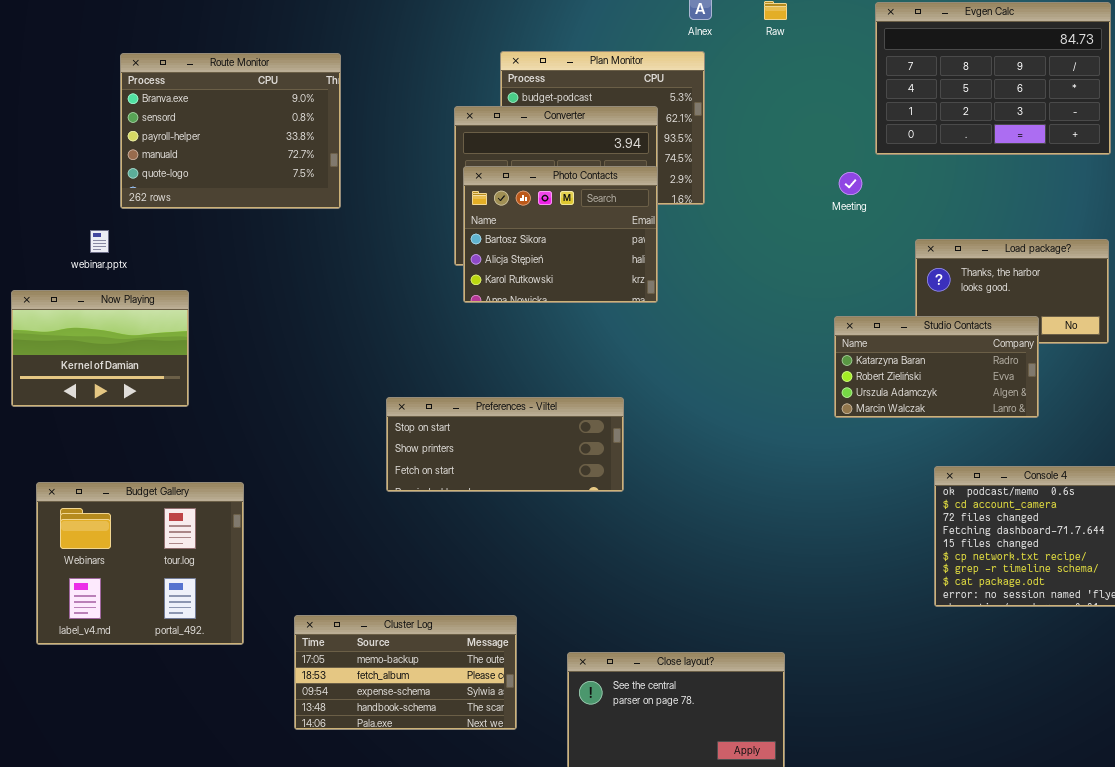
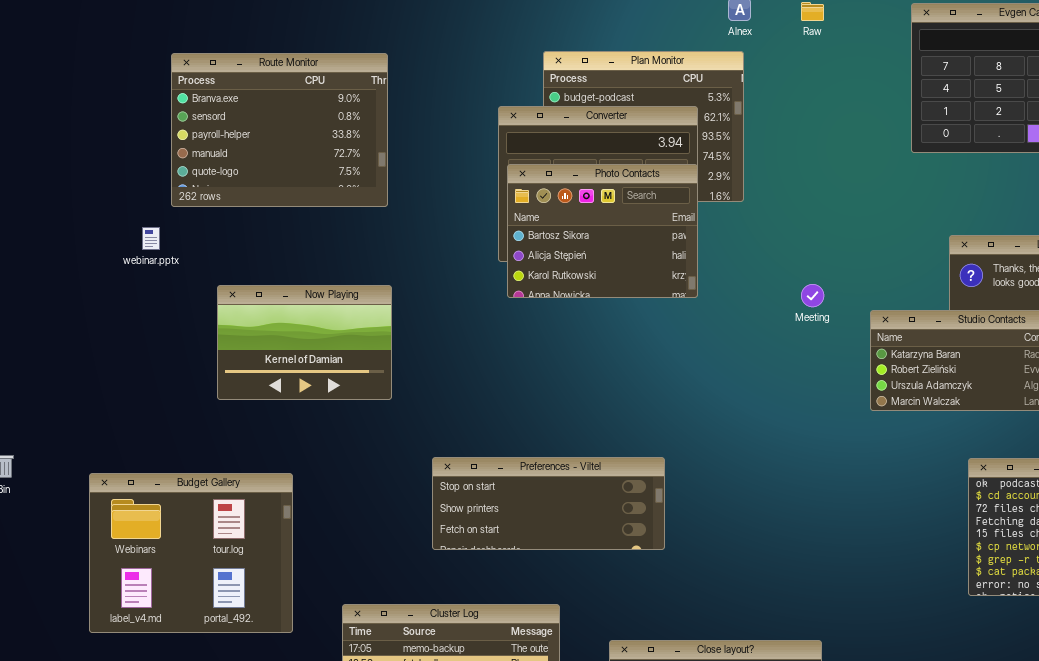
Meeting: [839,172,862,195] -> [801,284,824,307], moved
Now Playing: [11,290,189,407] -> [217,285,392,400], moved
Preferences - Viltel: [386,397,624,492] -> [432,457,665,550], moved

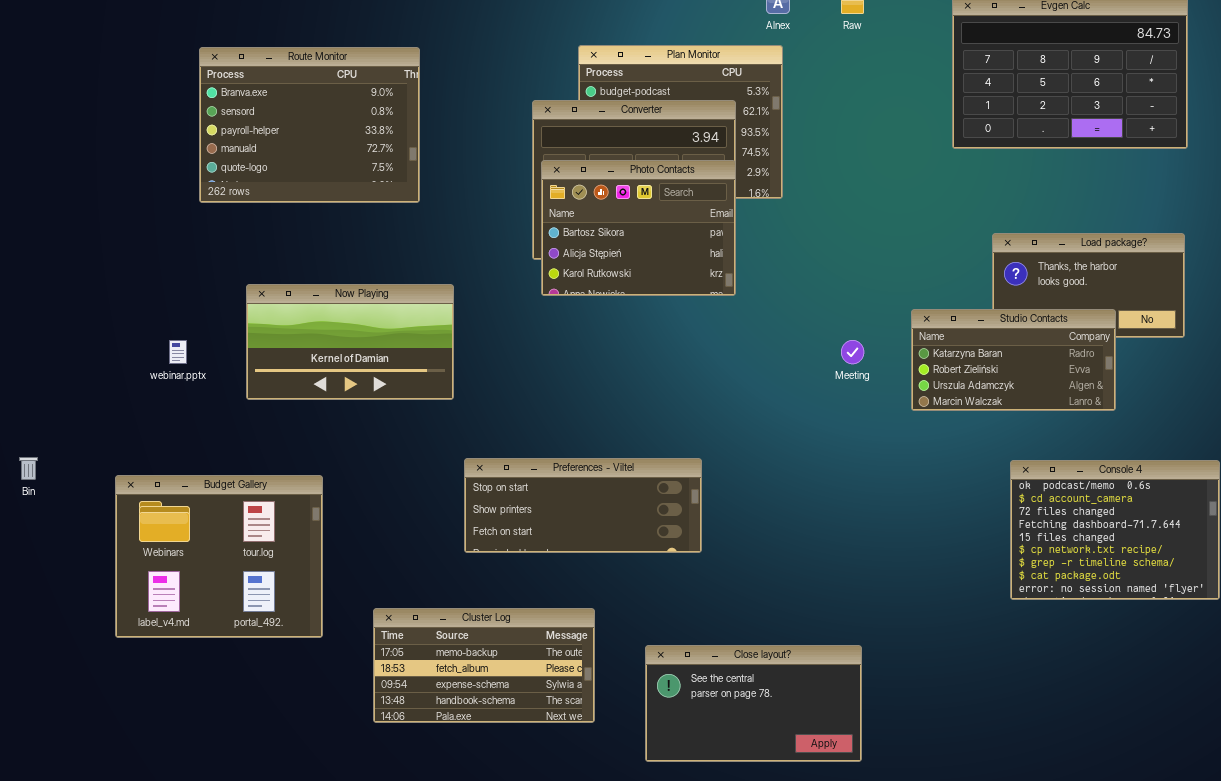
webinar.pptx: [142,227,160,250] -> [169,340,187,364], moved
Meeting: [801,284,824,307] -> [841,340,864,364], moved
Now Playing: [217,285,392,400] -> [246,284,454,400], resized

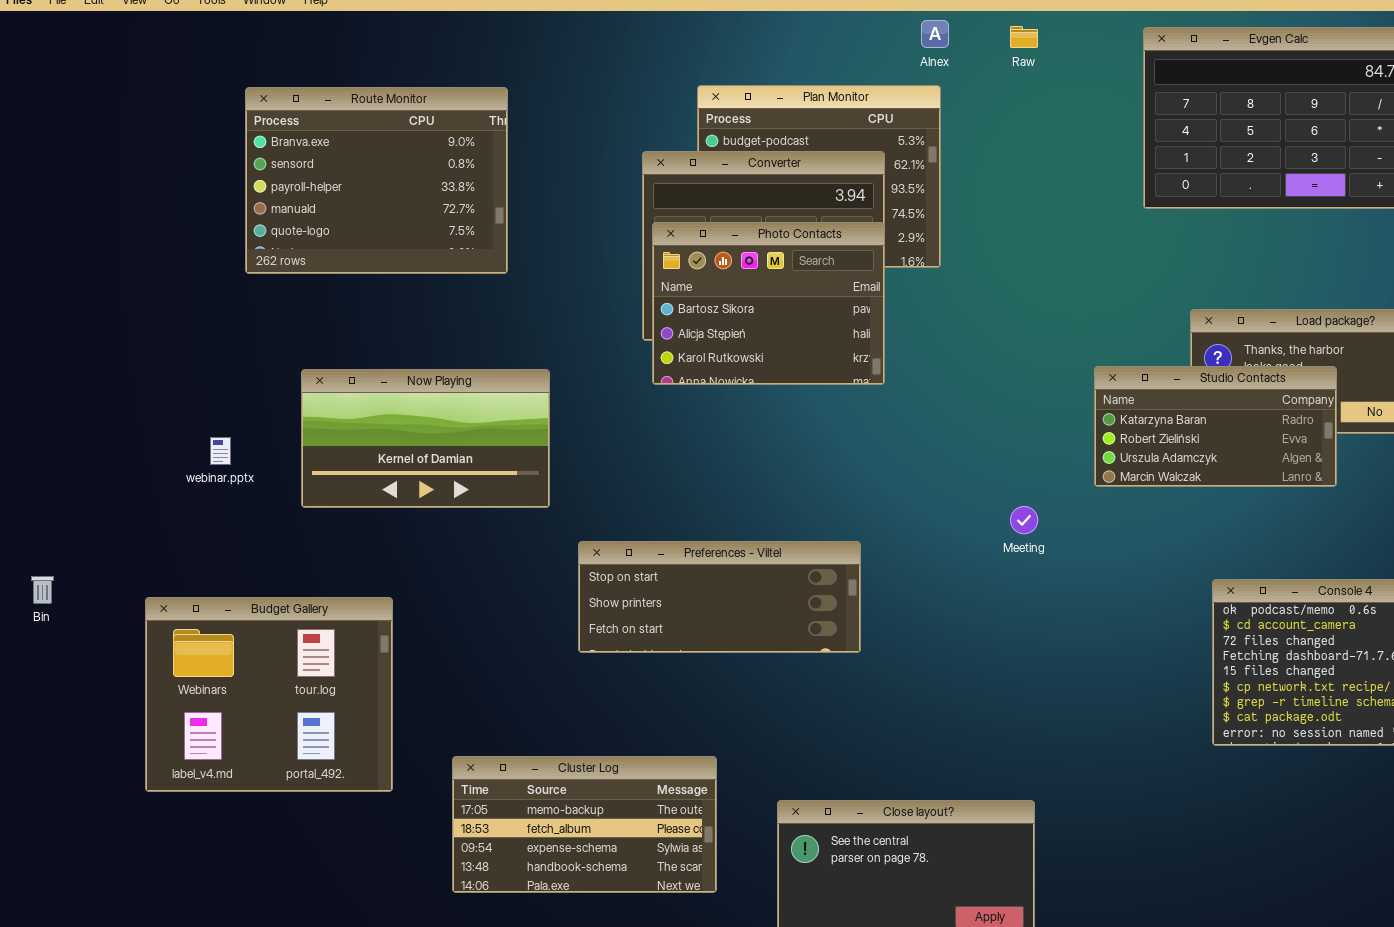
Studio Contacts: [911,309,1116,411] -> [1094,366,1337,487], moved
Meeting: [841,340,864,364] -> [1010,506,1038,534], moved
Preferences - Viltel: [464,458,702,553] -> [578,541,861,653], moved

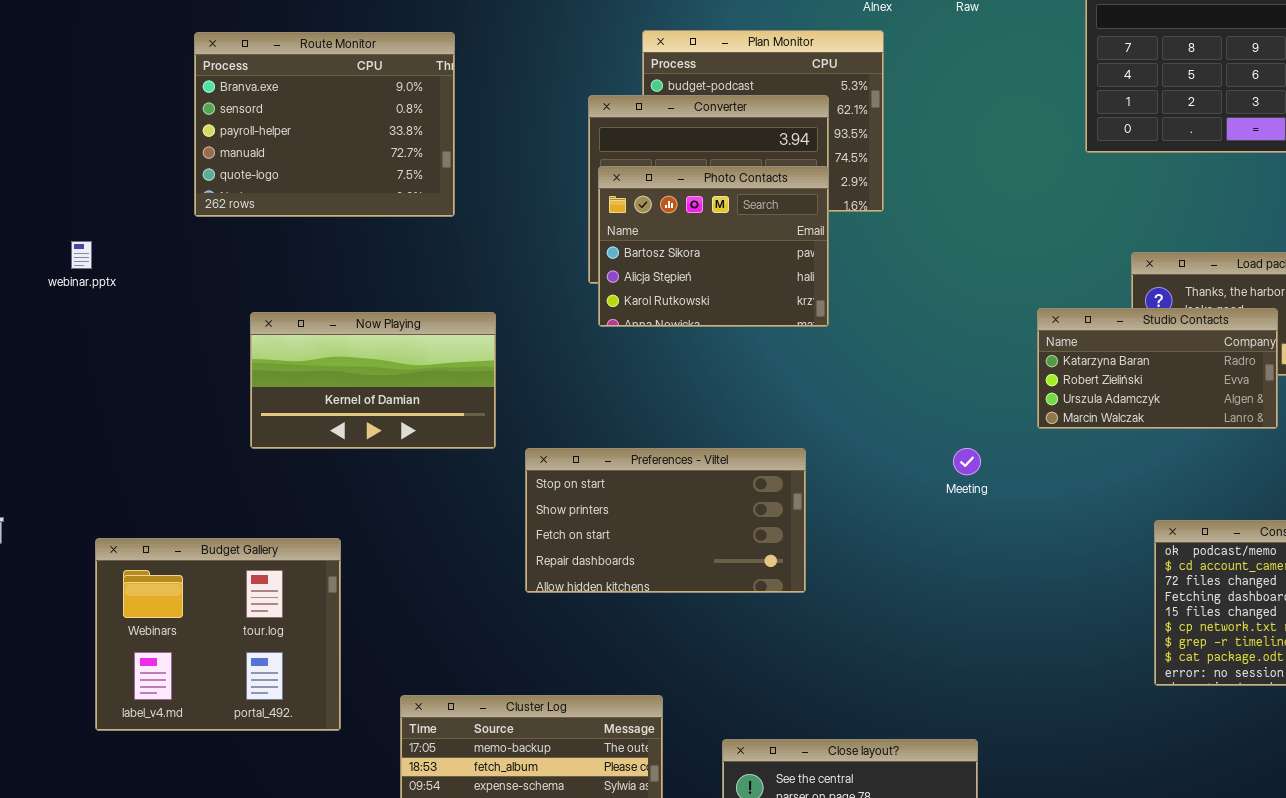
webinar.pptx: [210,437,231,465] -> [71,241,92,269], moved
Preferences - Viltel: [578,541,861,653] -> [525,448,806,593], resized

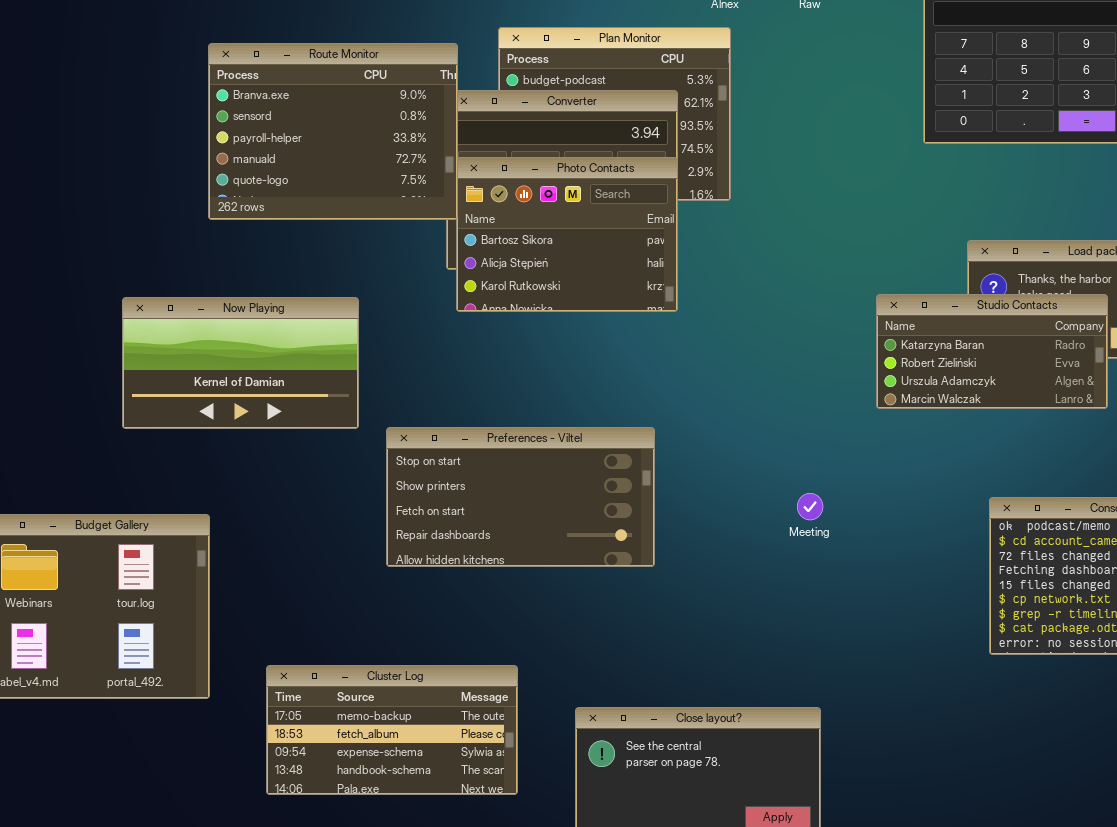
Route Monitor: [194,32,455,217] -> [208,43,458,220], moved
Meeting: [953,448,981,475] -> [797,493,823,520], moved

